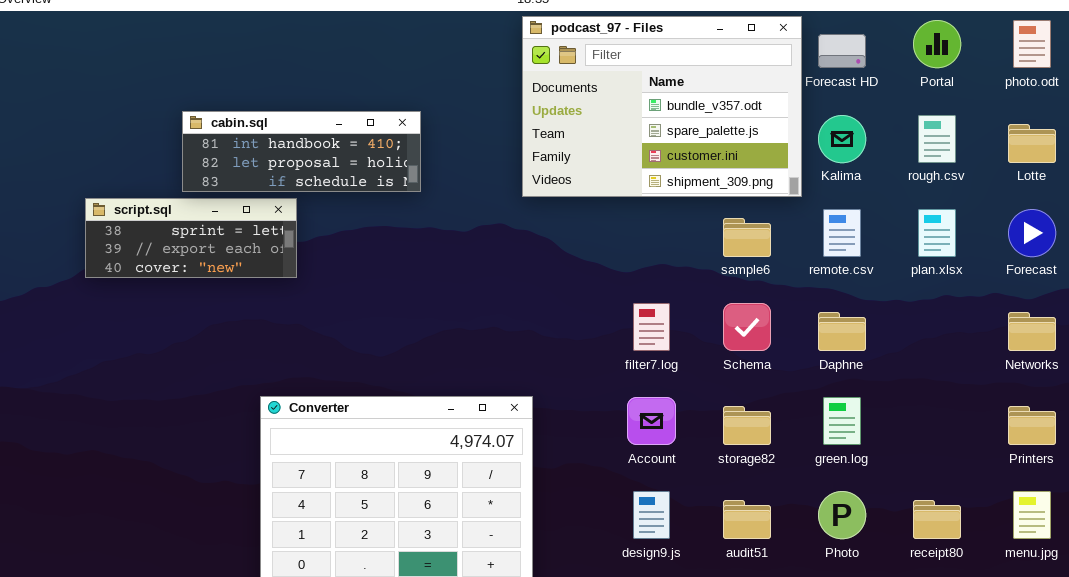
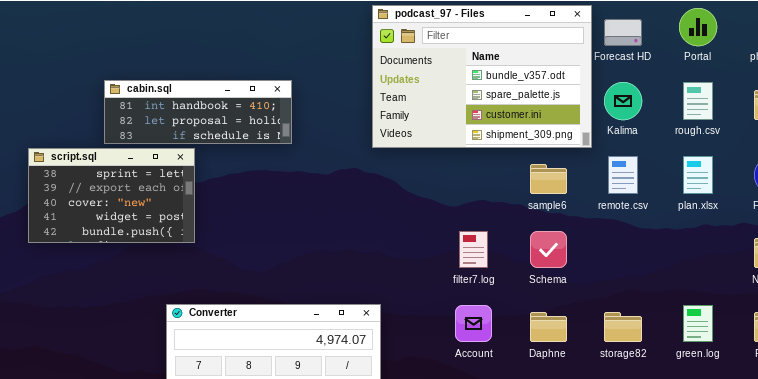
script.sql: [85,198,297,278] -> [28,148,195,243], resized
Daphne: [818,312,866,351] -> [530,312,567,342], moved
green.log: [823,397,861,445] -> [683,305,713,342], moved
storage82: [723,406,771,445] -> [604,312,642,342], moved

